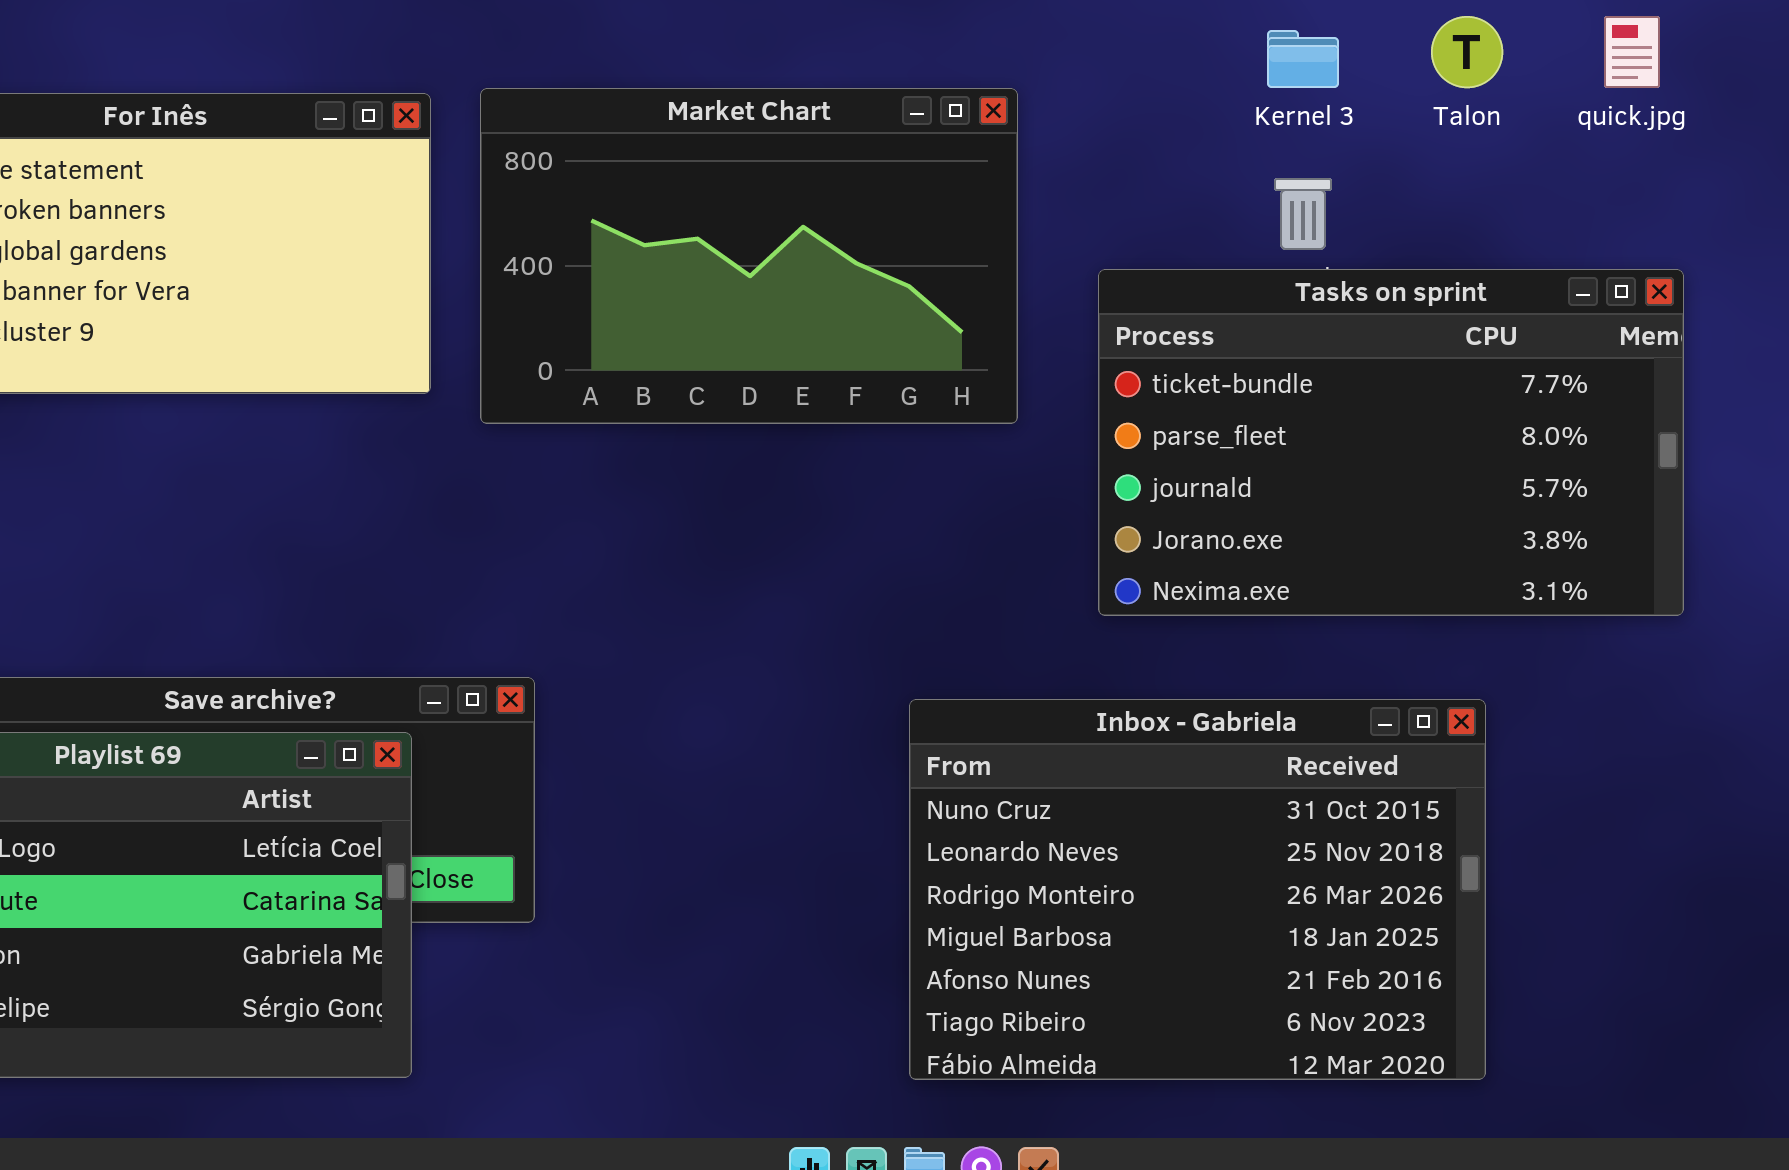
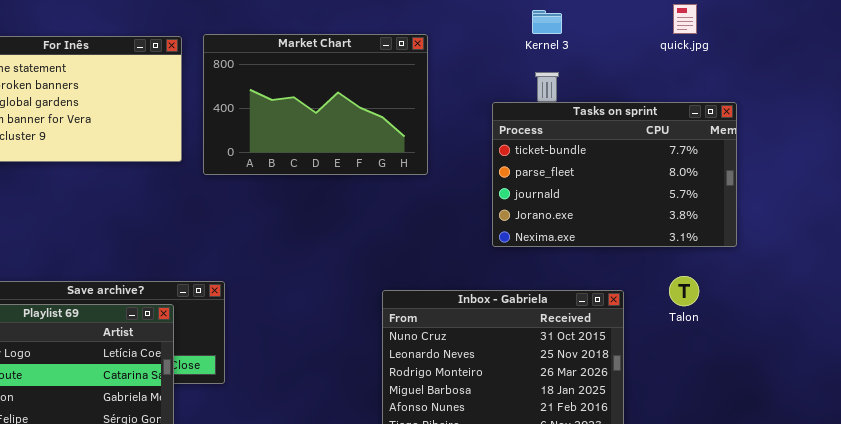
Talon: [1431,16,1503,88] -> [669,276,699,306], moved
Tasks on sprint: [1098,269,1684,616] -> [492,102,737,247], moved

